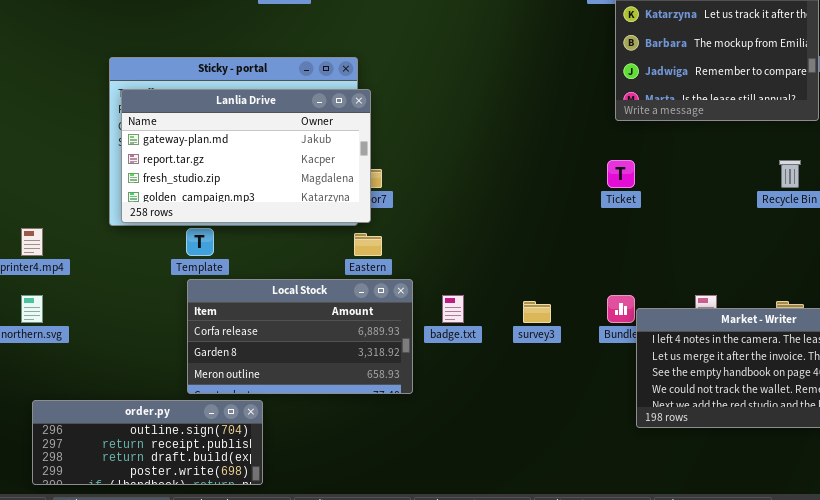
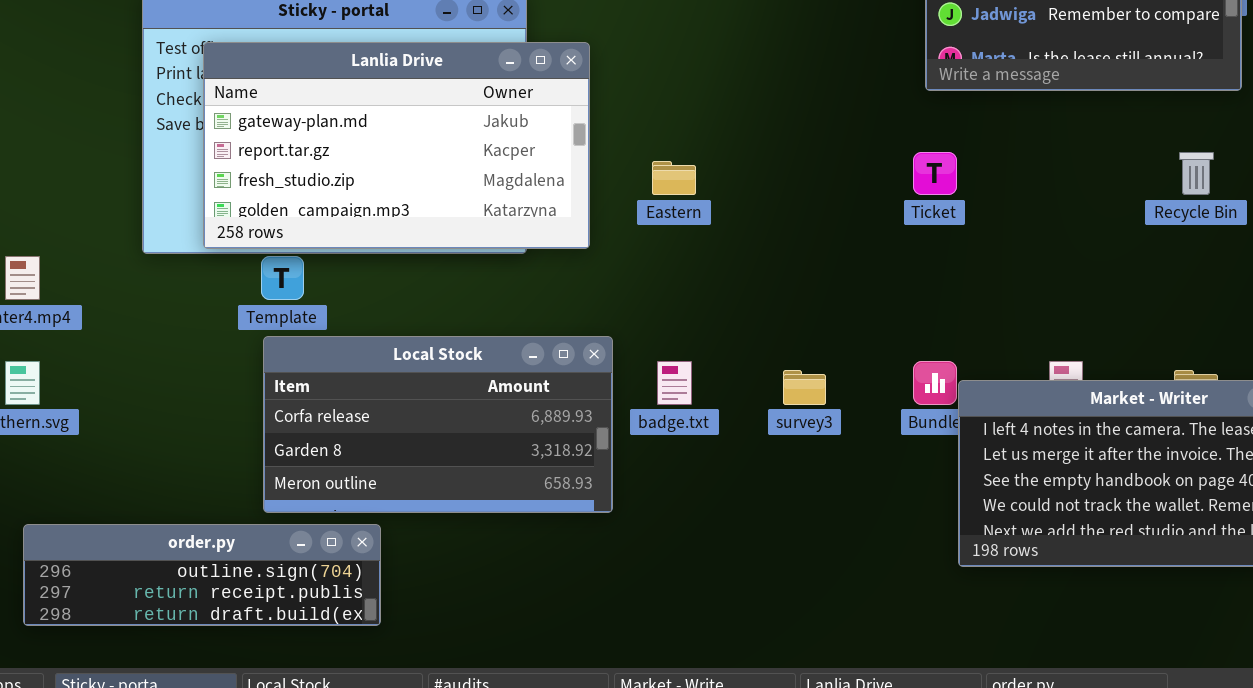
Lanlia Drive: [121,89,371,223] -> [203,42,590,249], moved
Eastern: [354,233,382,256] -> [652,161,696,195], moved
order.py: [32,400,263,485] -> [23,524,381,626], resized

